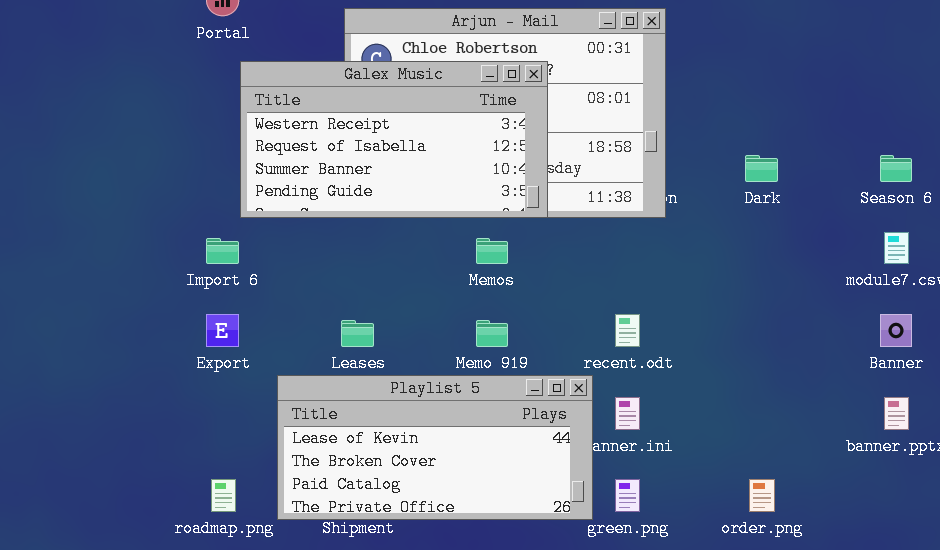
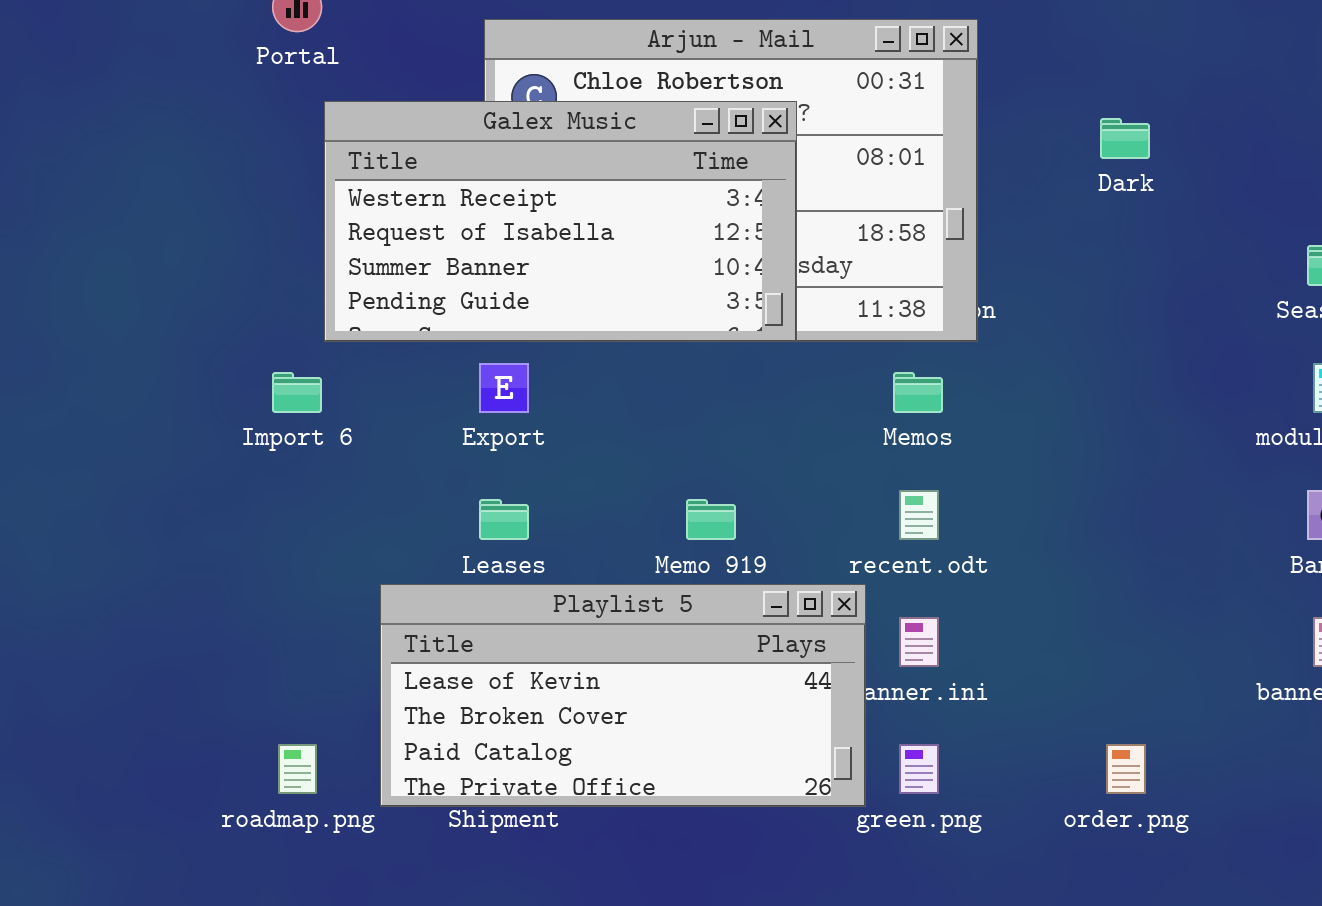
Dark: [745,155,778,182] -> [1100,118,1150,159], moved
Memos: [476,238,508,264] -> [893,372,943,413], moved
Export: [206,314,239,347] -> [479,363,529,413], moved

